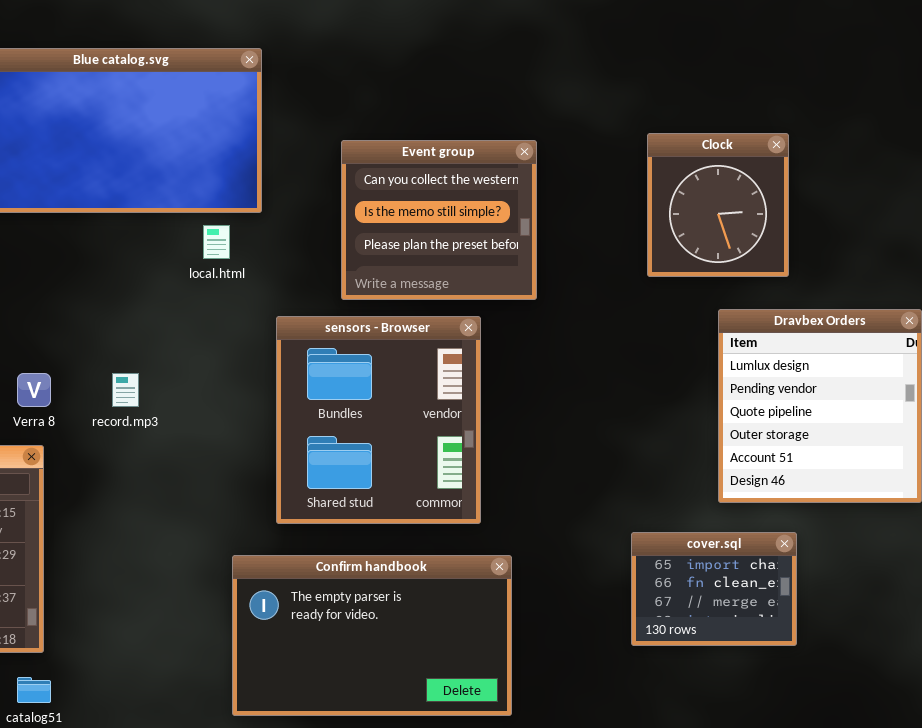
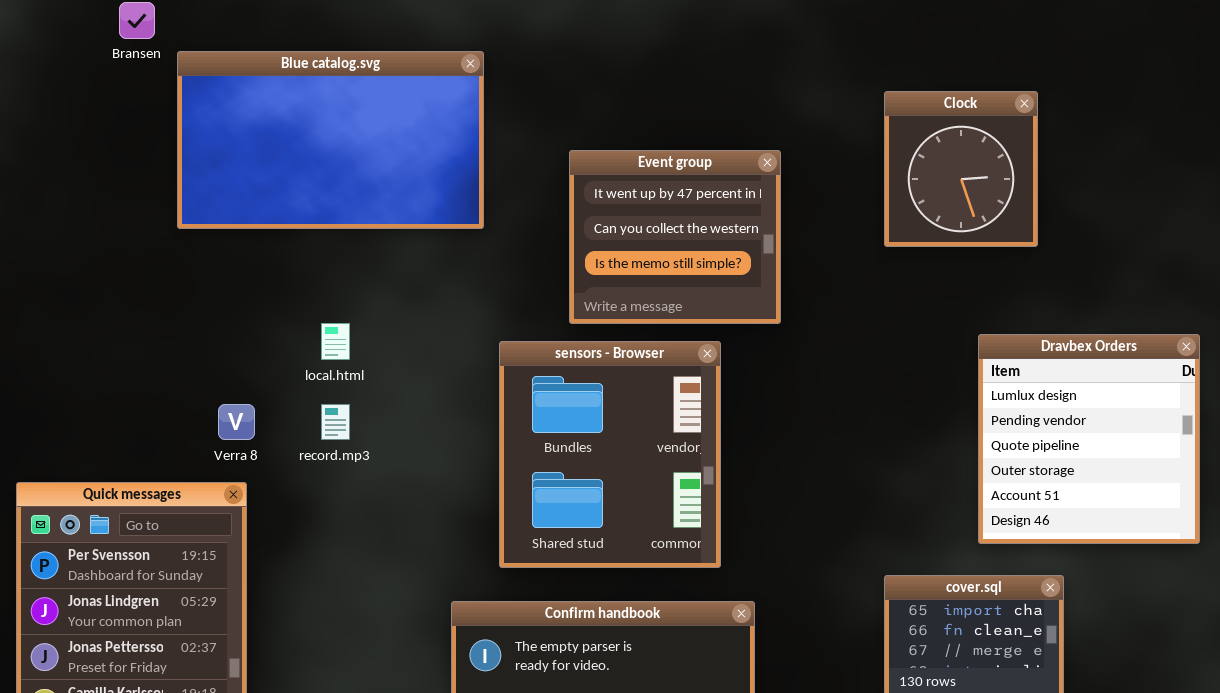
Clock: [647,133,789,277] -> [884,91,1038,247], moved
Event group: [341,140,537,300] -> [569,150,781,324], scrolled up 1 row
local.html: [203,225,230,259] -> [321,323,350,360], moved

